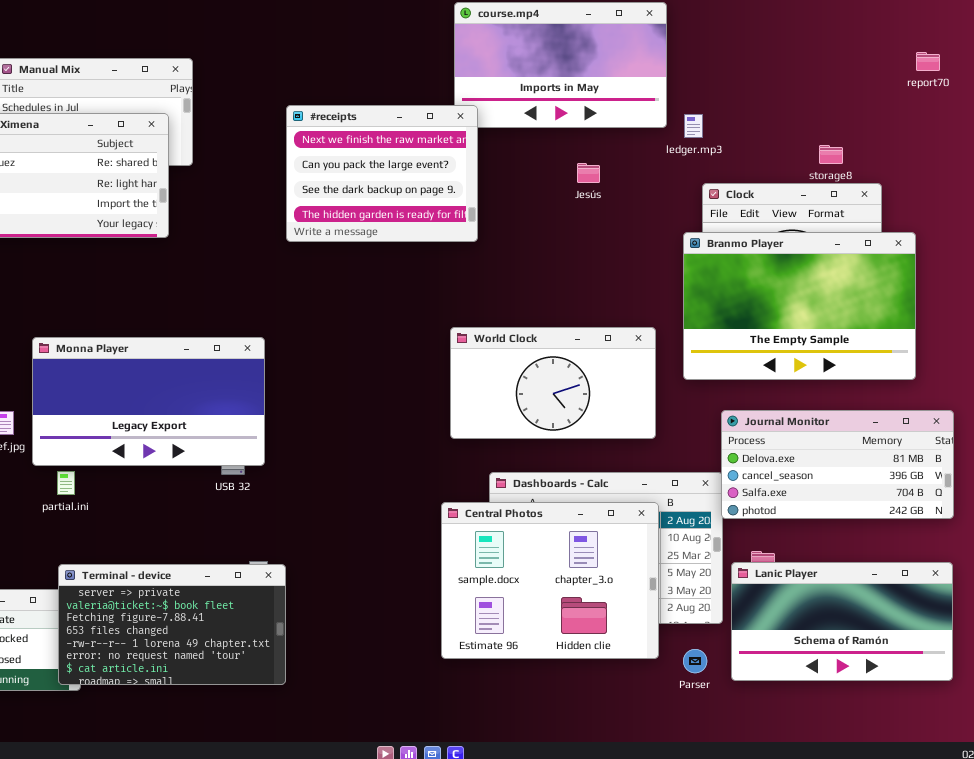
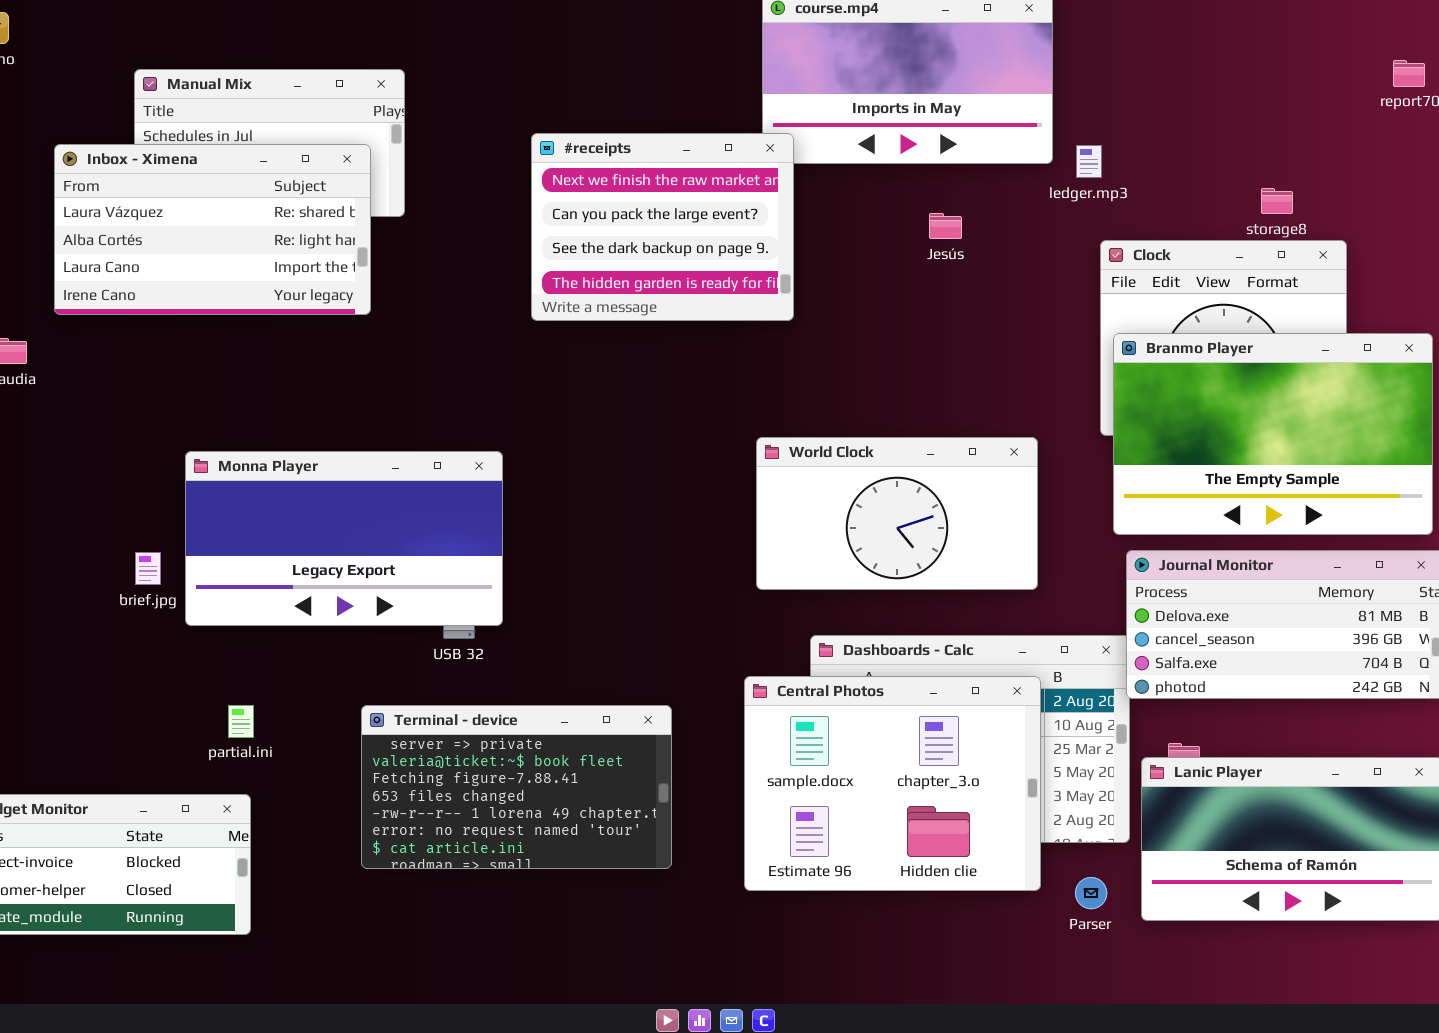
Branmo Player: [683,232,916,380] -> [1113,333,1433,535], moved
partial.ini: [57,471,75,495] -> [228,705,254,738], moved
Terminal - device: [58,564,286,685] -> [361,705,672,869], moved

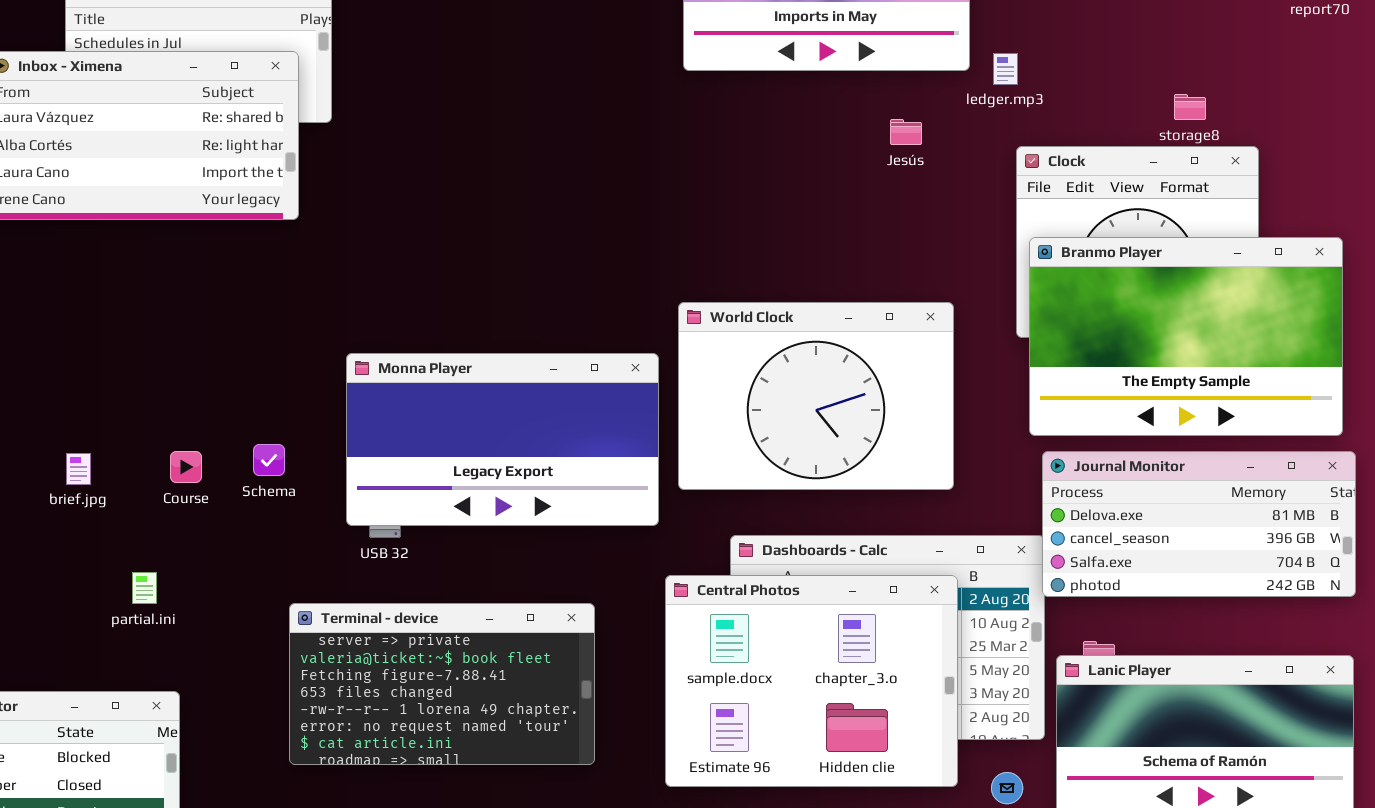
#receipts: [531,133,794,321] -> none, closed
Jesús: [929,213,962,239] -> [890,119,922,145], moved
World Clock: [756,437,1038,590] -> [678,302,954,490], resized
Monna Player: [185,451,503,626] -> [346,353,659,526], moved
partial.ini: [228,705,254,738] -> [132,572,157,604], moved

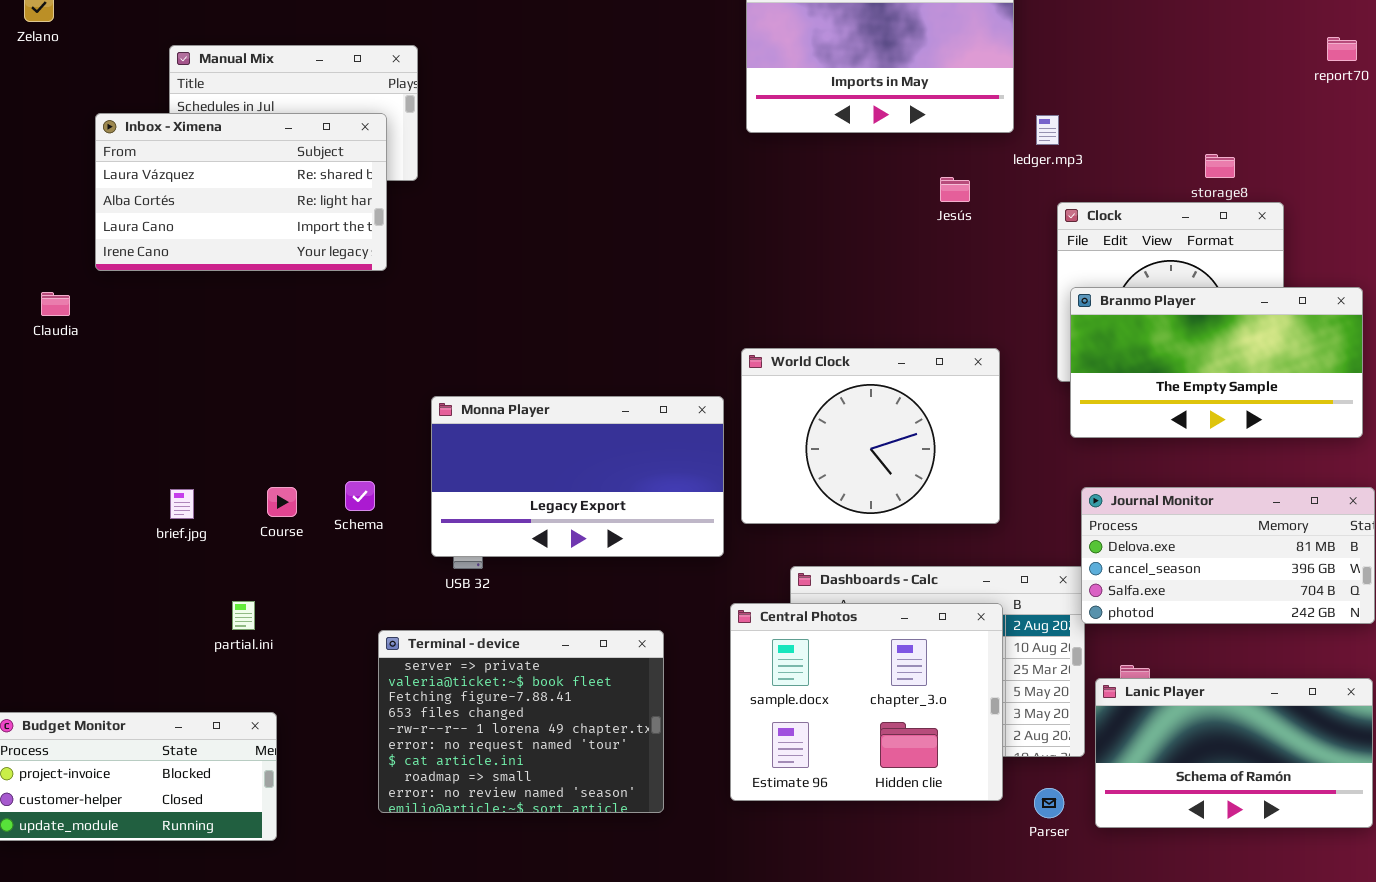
Branmo Player: [1029,237,1343,436] -> [1070,287,1363,438], resized
Terminal - device: [289,603,595,765] -> [378,630,664,813], resized

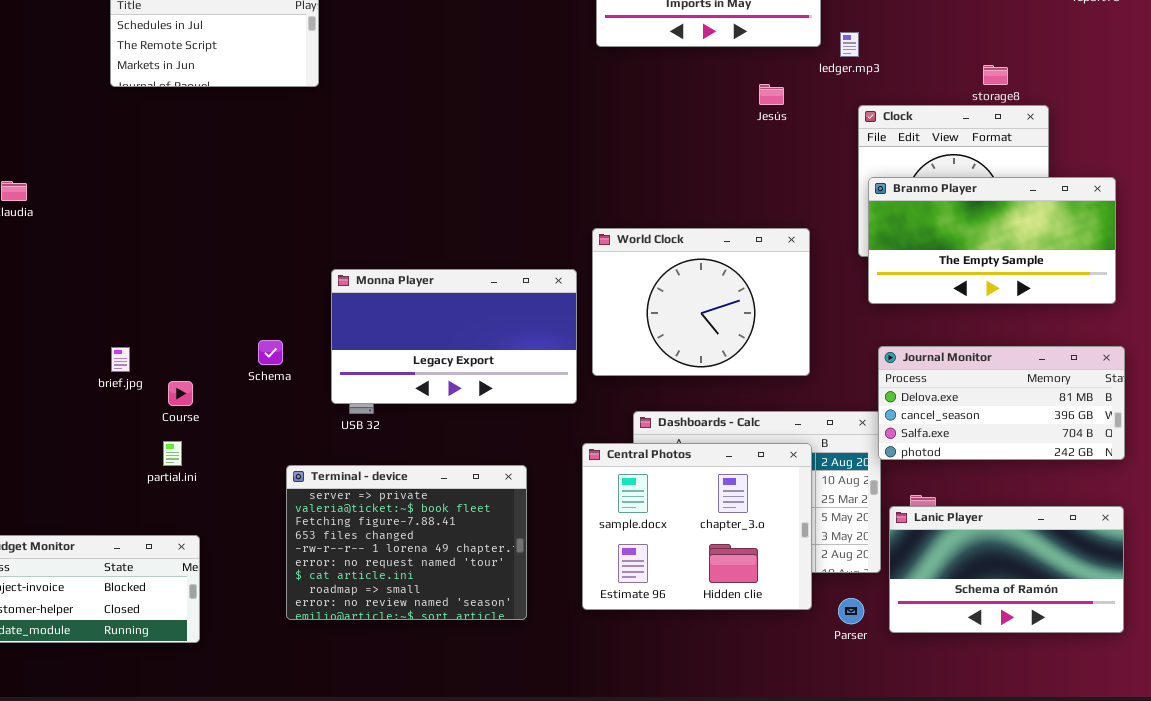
Inbox - Ximena: [95,113,387,271] -> none, closed
Course: [267,487,297,517] -> [168,381,193,406], moved

